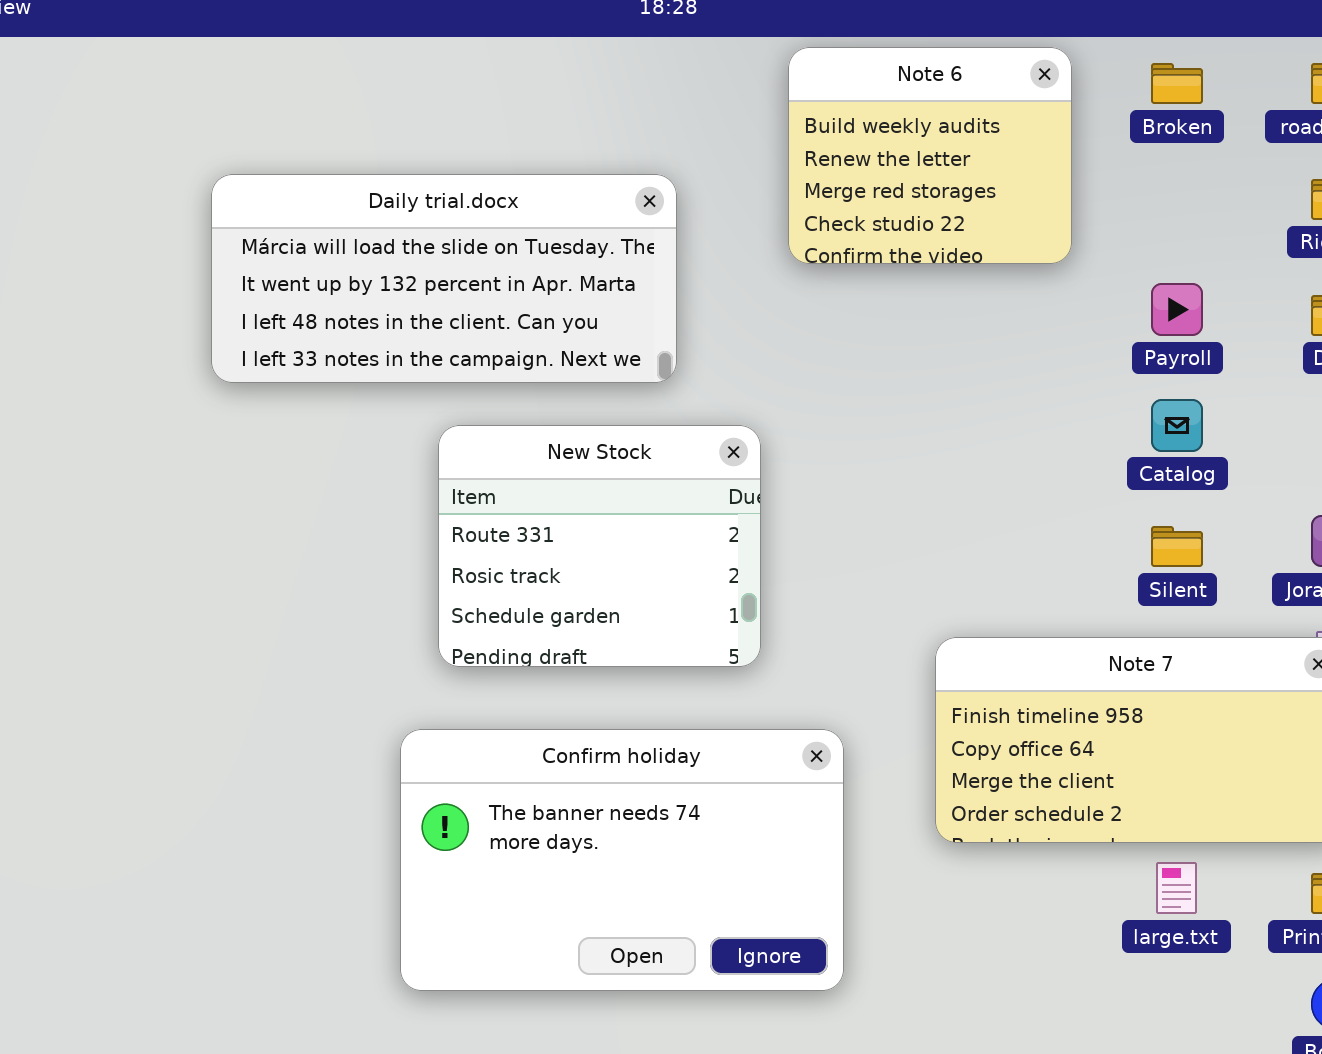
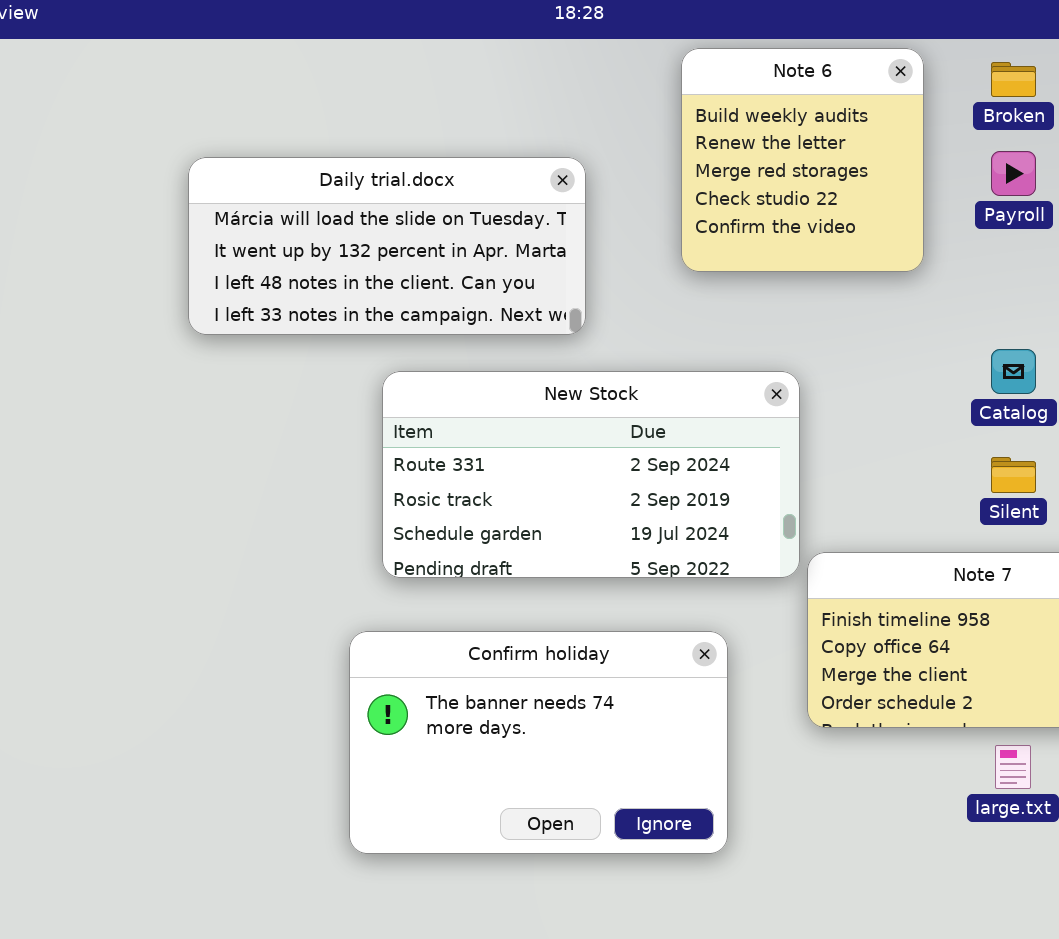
Note 6: [788,47,1072,264] -> [681,48,924,272], resized
Payroll: [1151,283,1203,336] -> [991,151,1036,196], moved
New Stock: [438,425,761,667] -> [382,371,800,578], resized

